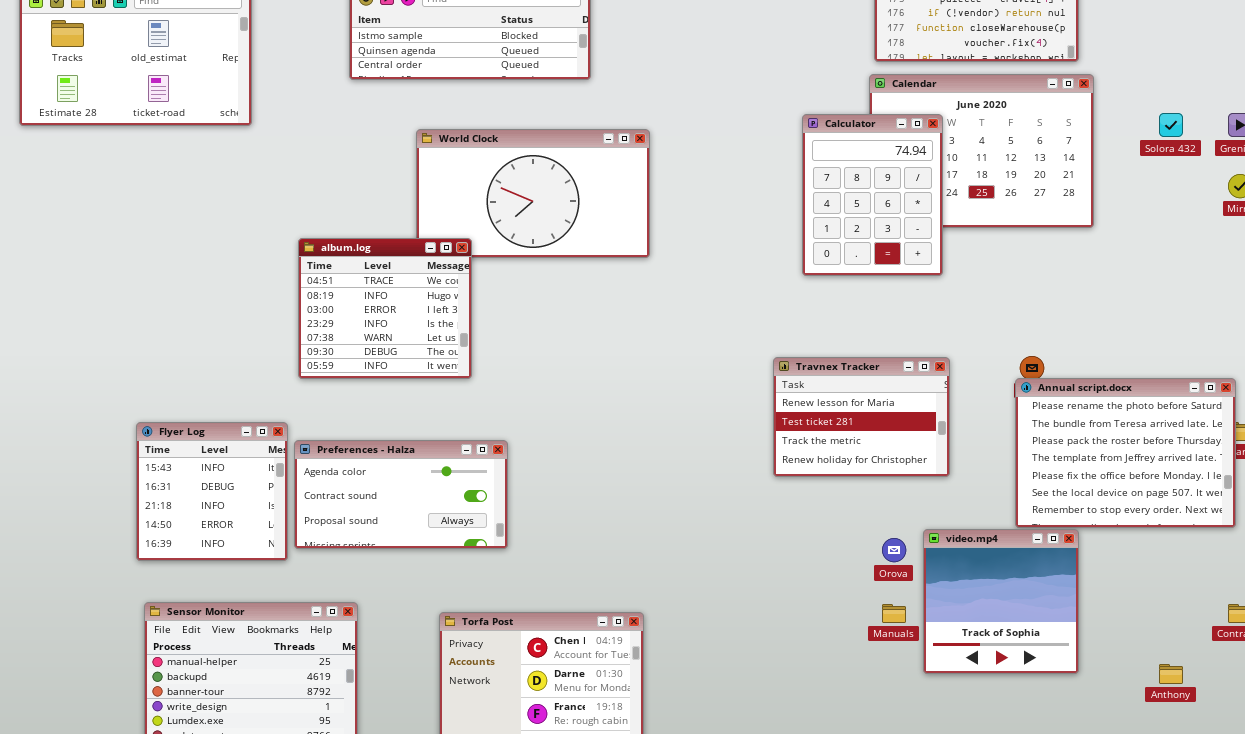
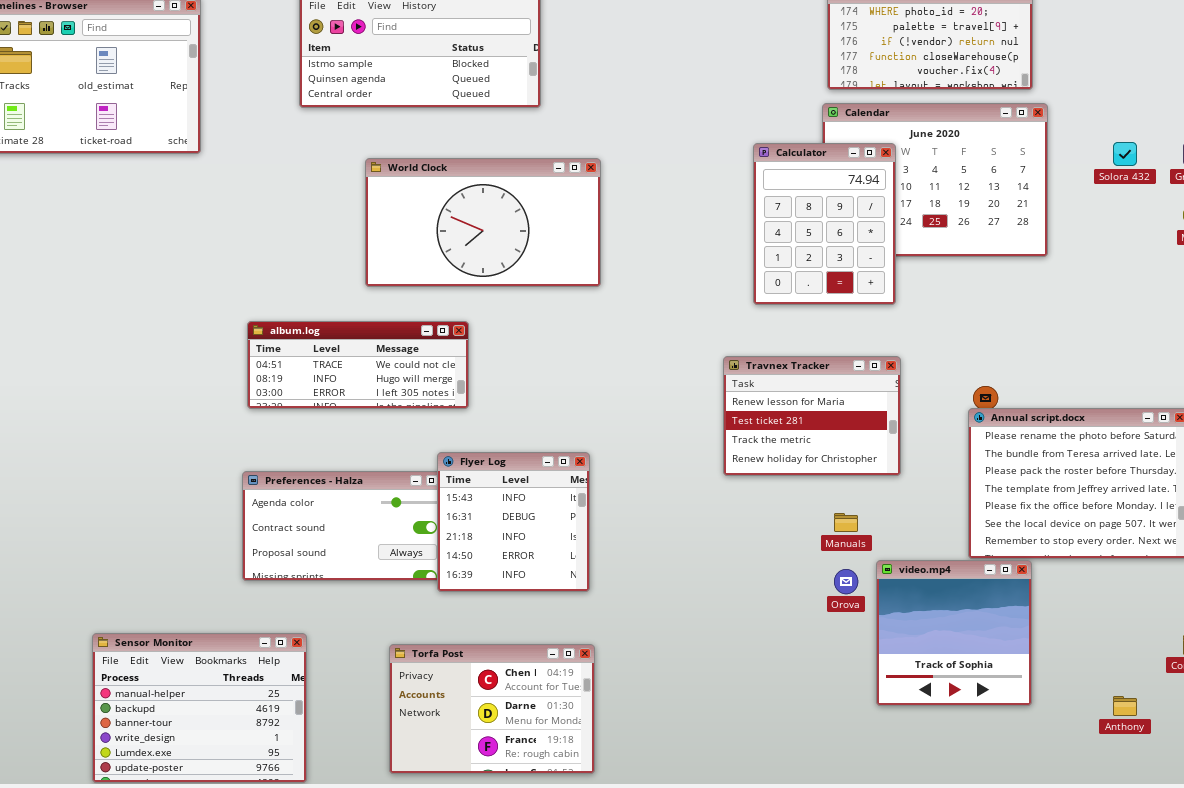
album.log: [298,238,472,379] -> [247,321,469,409], resized
Travnex Tracker: [773,357,950,477] -> [723,356,901,476], moved
Flyer Log: [136,422,288,561] -> [437,452,590,592], moved
Manuals: [882,604,906,623] -> [834,513,858,532], moved

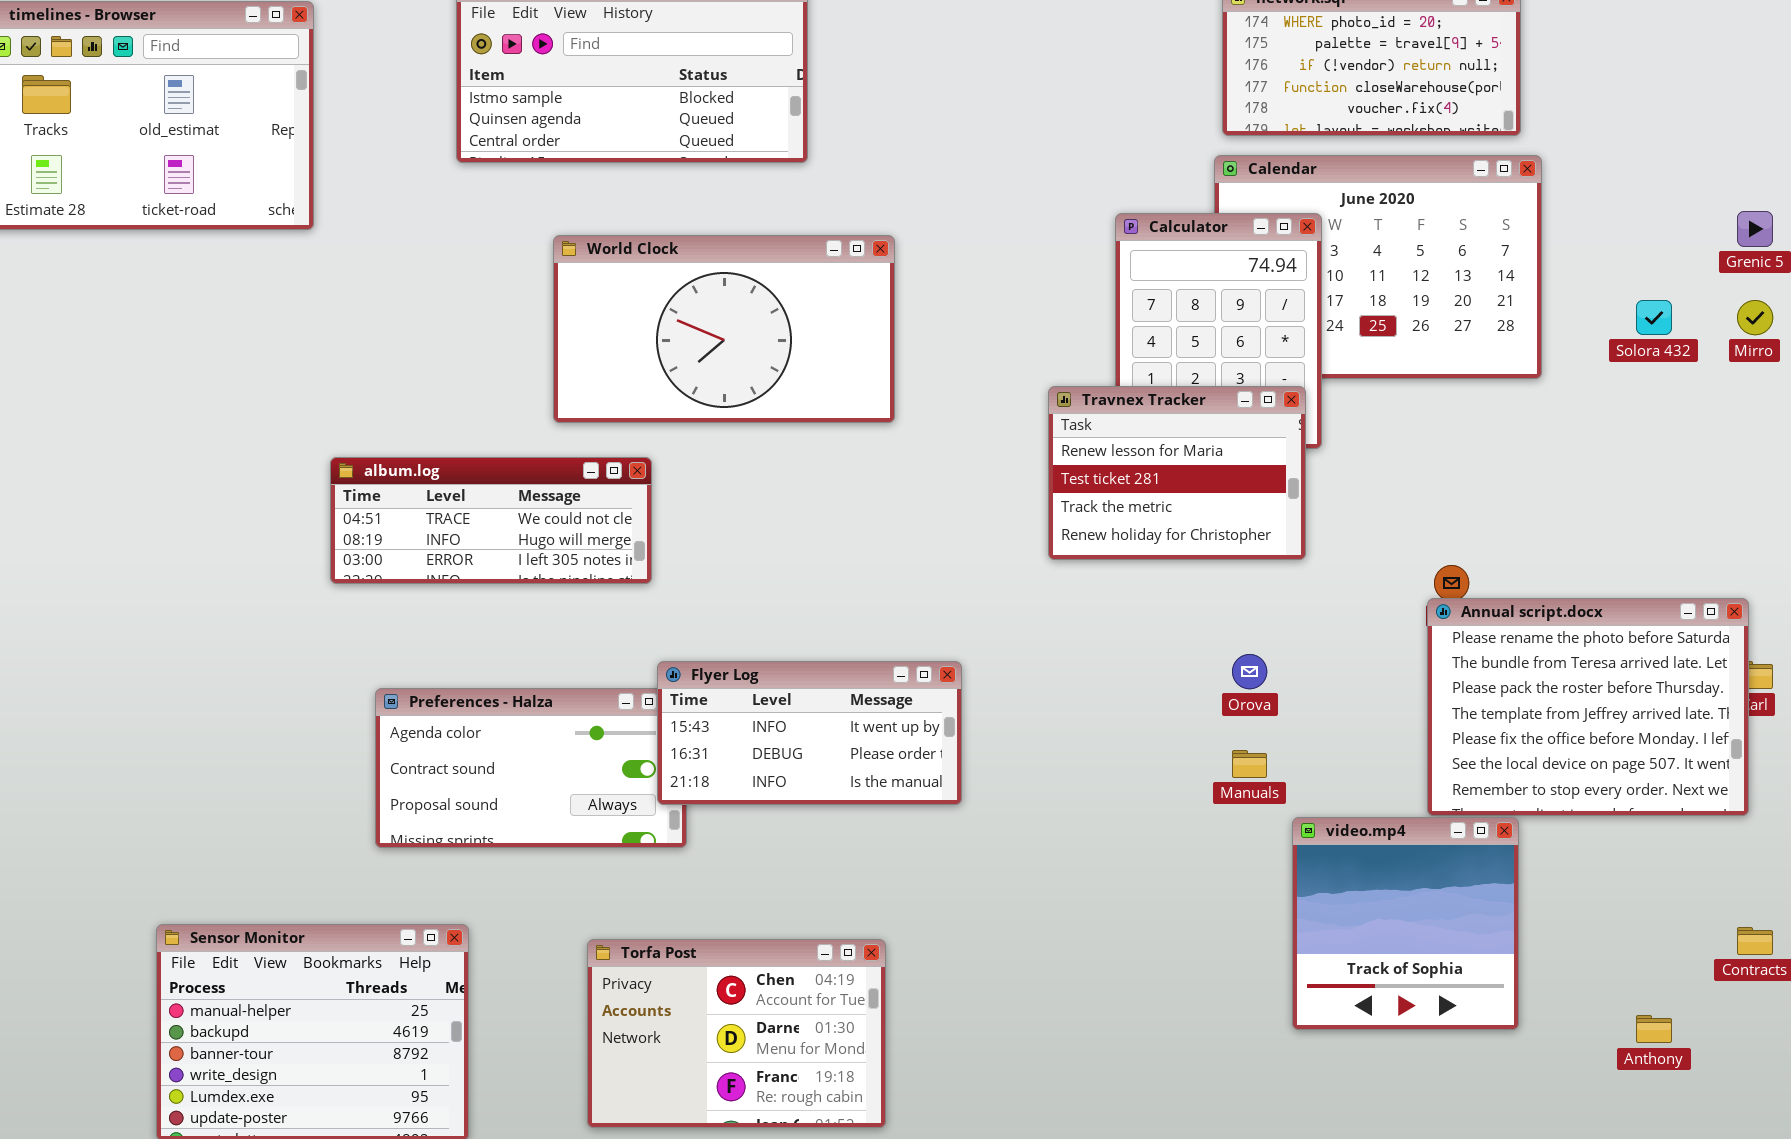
Solora 432: [1113,142,1137,166] -> [1636,300,1672,335], moved
album.log: [247,321,469,409] -> [330,457,652,584], moved
Travnex Tracker: [723,356,901,476] -> [1048,386,1306,560], moved
Flyer Log: [437,452,590,592] -> [657,661,962,805], resized
Orova: [834,569,858,594] -> [1232,654,1267,689], moved

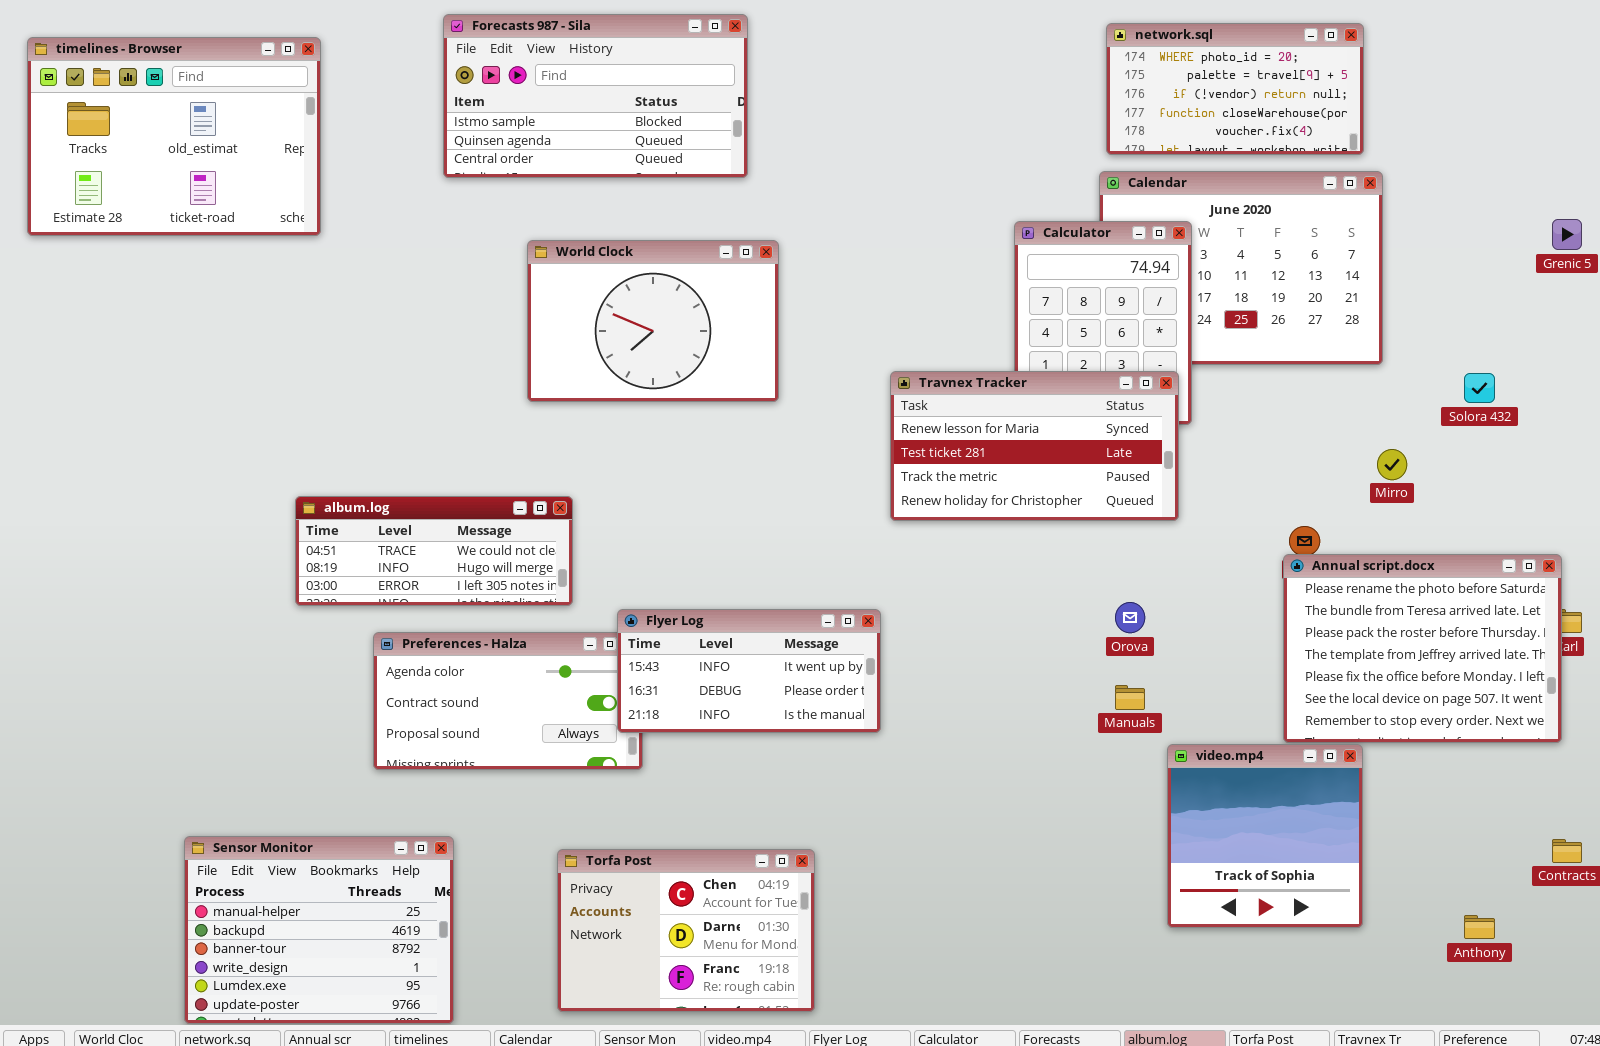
World Clock: [553,235,895,423] -> [527,240,779,402], resized
Solora 432: [1636,300,1672,335] -> [1464,373,1495,403], moved
Mirro: [1737,300,1773,335] -> [1377,449,1407,480], moved
Travnex Tracker: [1048,386,1306,560] -> [890,371,1179,521], resized
album.log: [330,457,652,584] -> [295,496,573,606], moved

